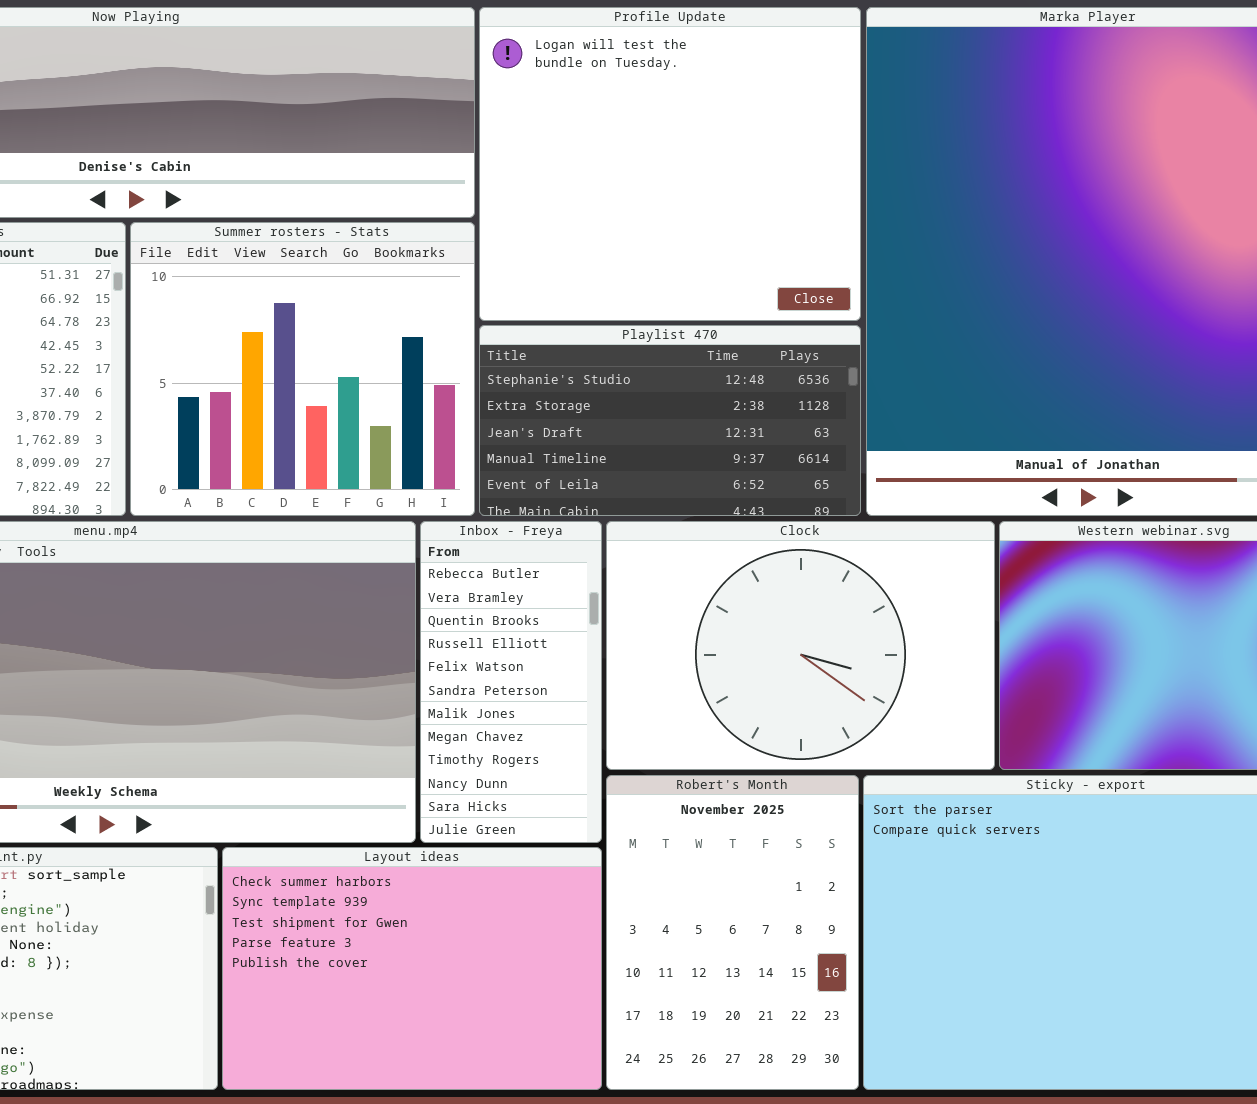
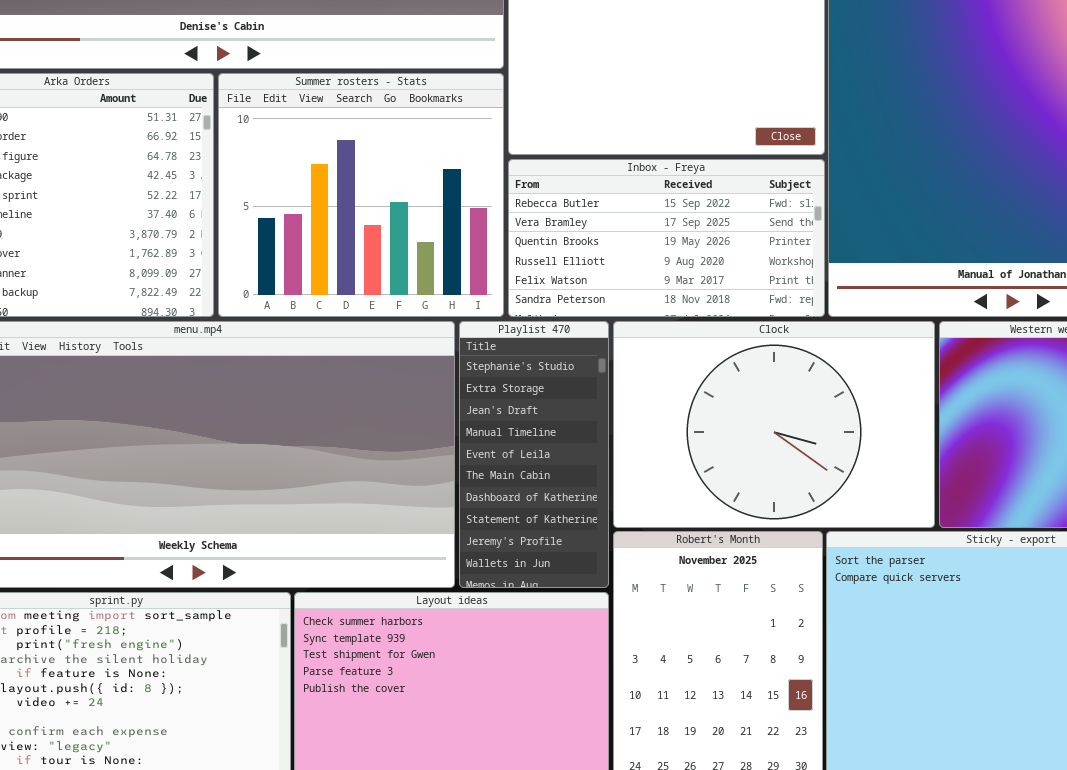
Playlist 470: [479,325,861,516] -> [459,321,609,588], moved, resized
Inbox - Freya: [420,521,602,843] -> [508,159,825,317], moved, resized

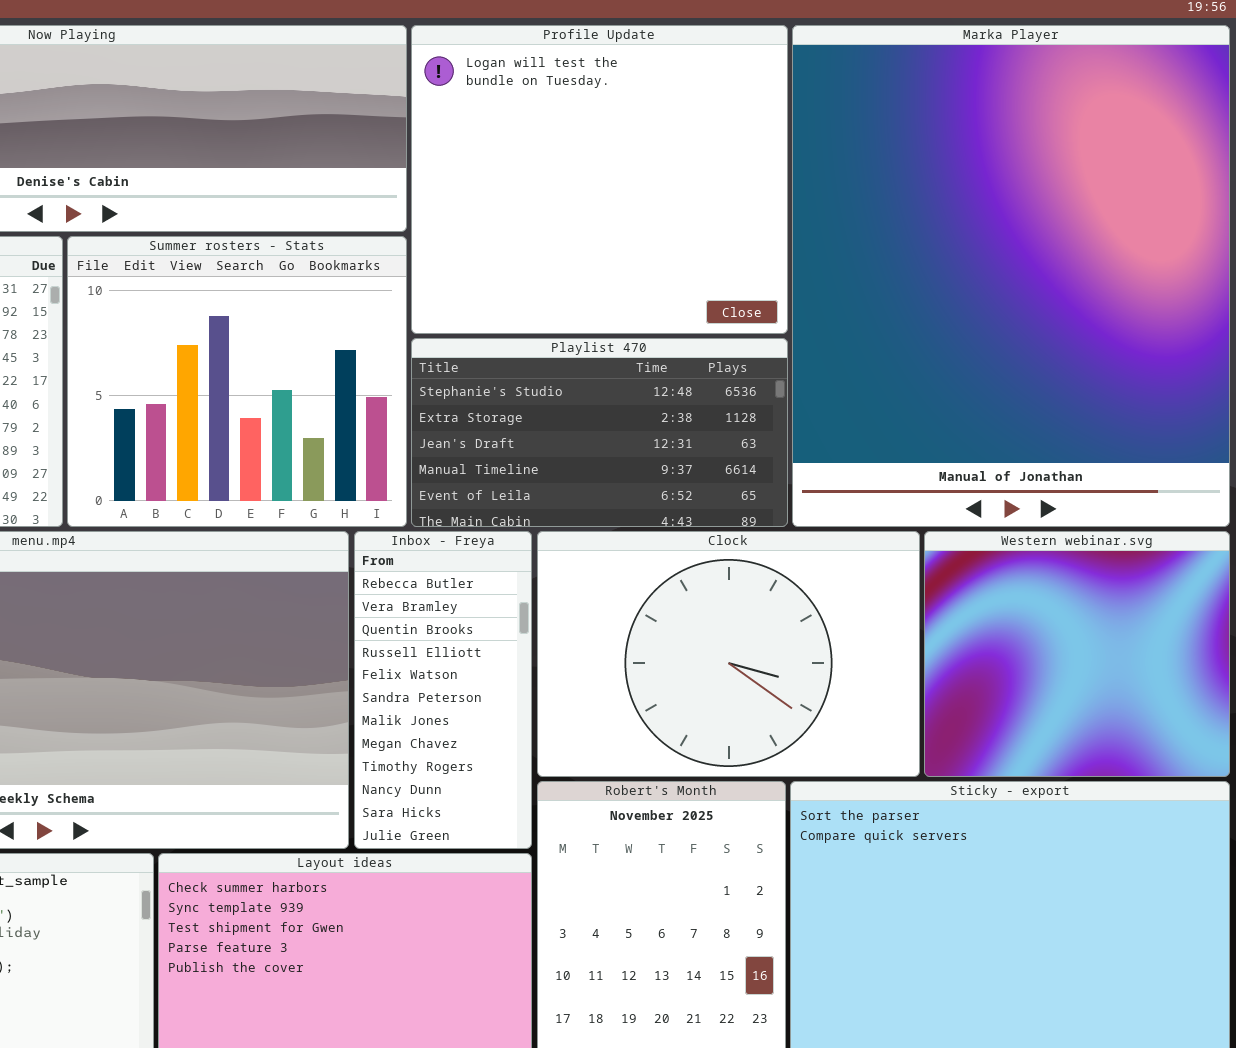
Inbox - Freya: [508,159,825,317] -> [354,531,532,849], moved, resized
Playlist 470: [459,321,609,588] -> [411,338,788,527], moved, resized

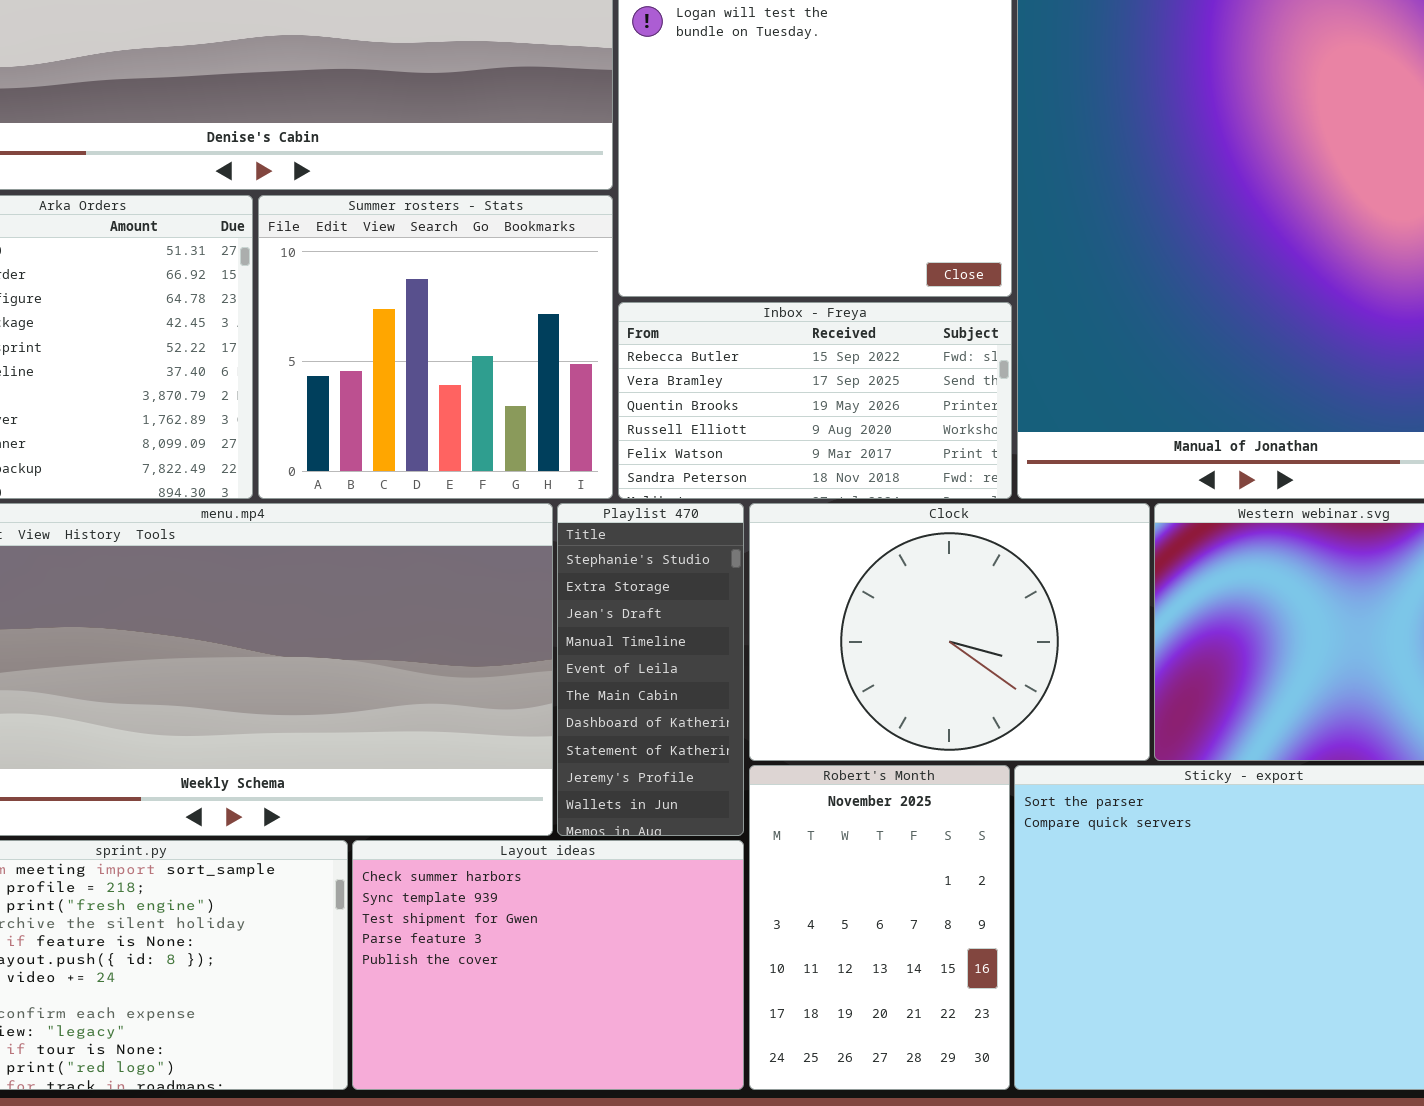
Playlist 470: [411,338,788,527] -> [557,503,744,836], moved, resized
Inbox - Freya: [354,531,532,849] -> [618,302,1012,499], moved, resized

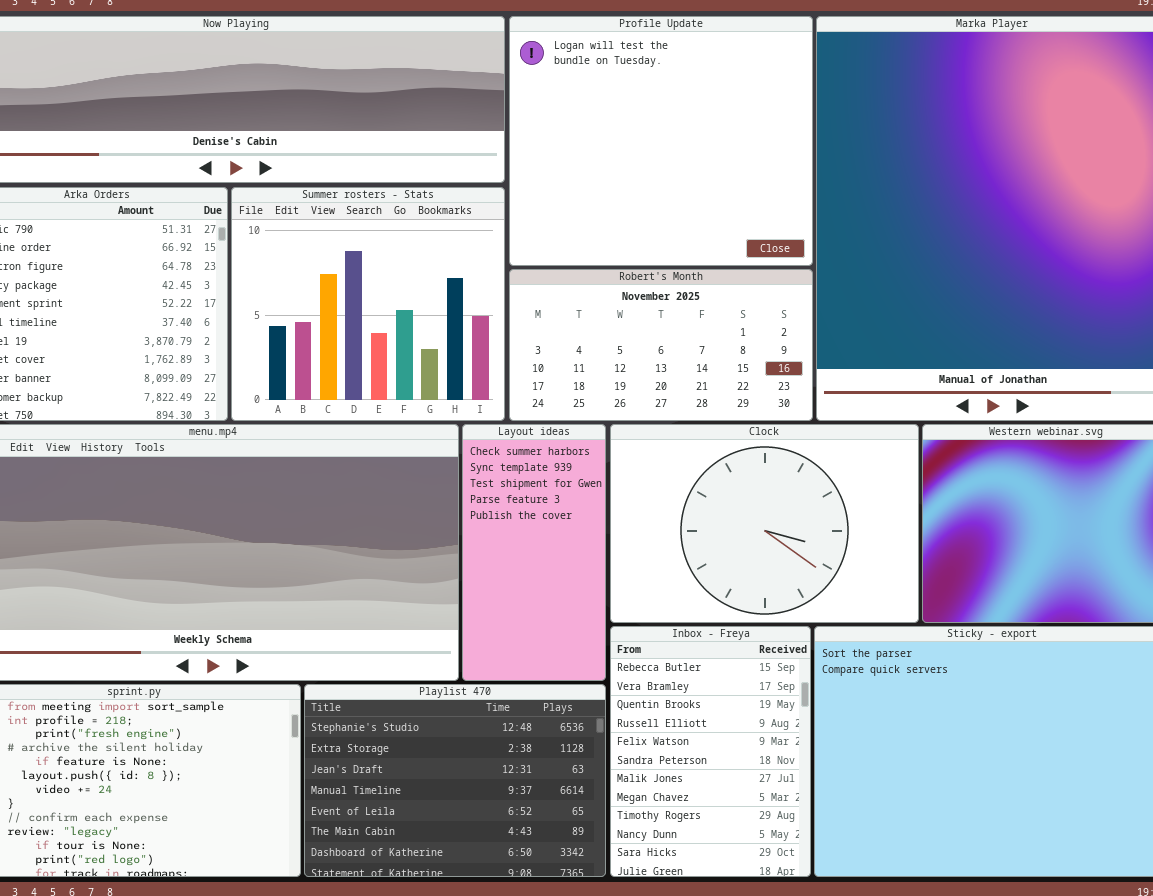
Inbox - Freya: [618,302,1012,499] -> [610,626,811,877], moved, resized
Playlist 470: [557,503,744,836] -> [304,684,606,877], moved, resized
Robert's Month: [749,765,1010,1090] -> [509,269,813,421], moved, resized
Layout ideas: [352,840,744,1090] -> [462,424,606,681], moved, resized

